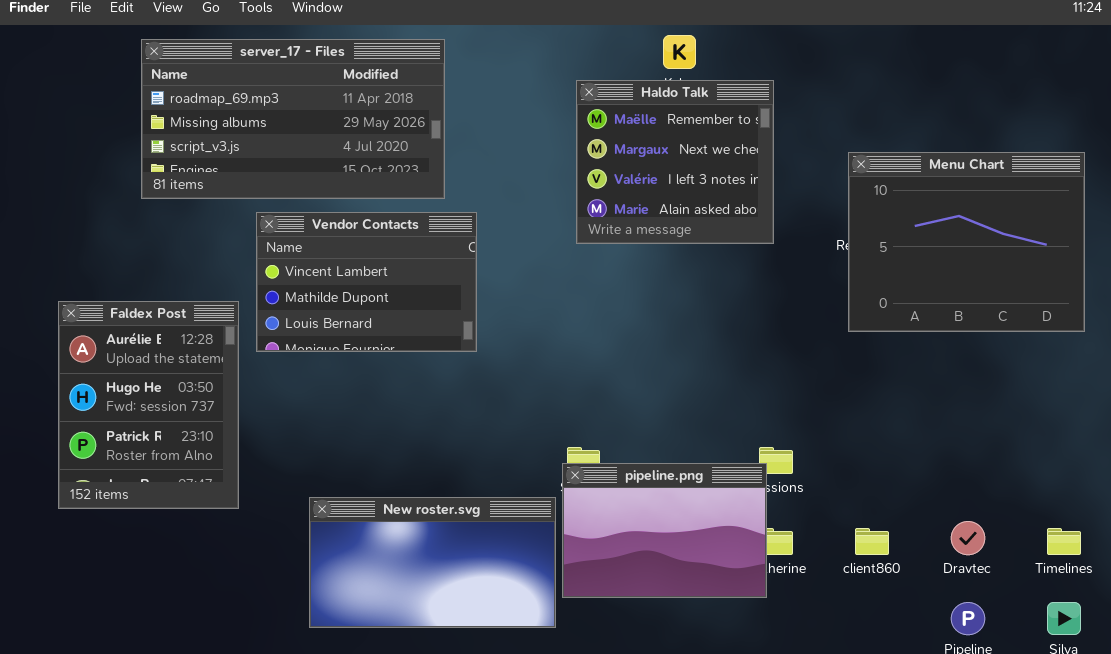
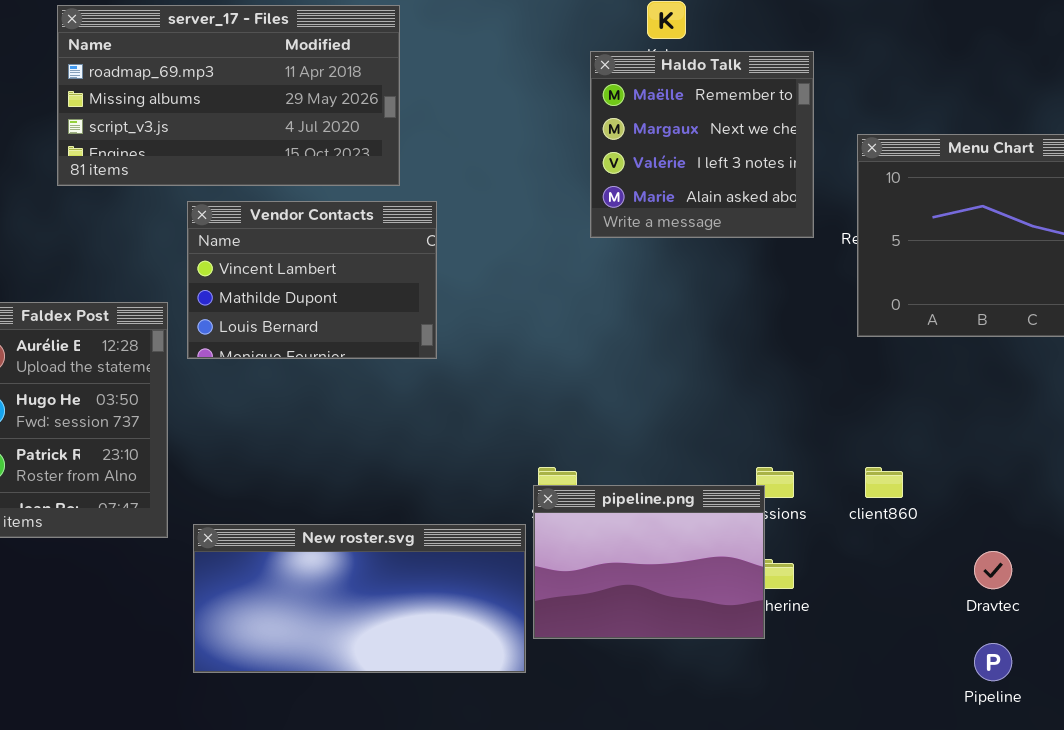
Haldo Talk: [576,80,774,244] -> [590,51,814,238], moved
New roster.svg: [309,497,556,628] -> [193,524,526,673], resized
client860: [855,528,889,555] -> [865,467,903,498], moved

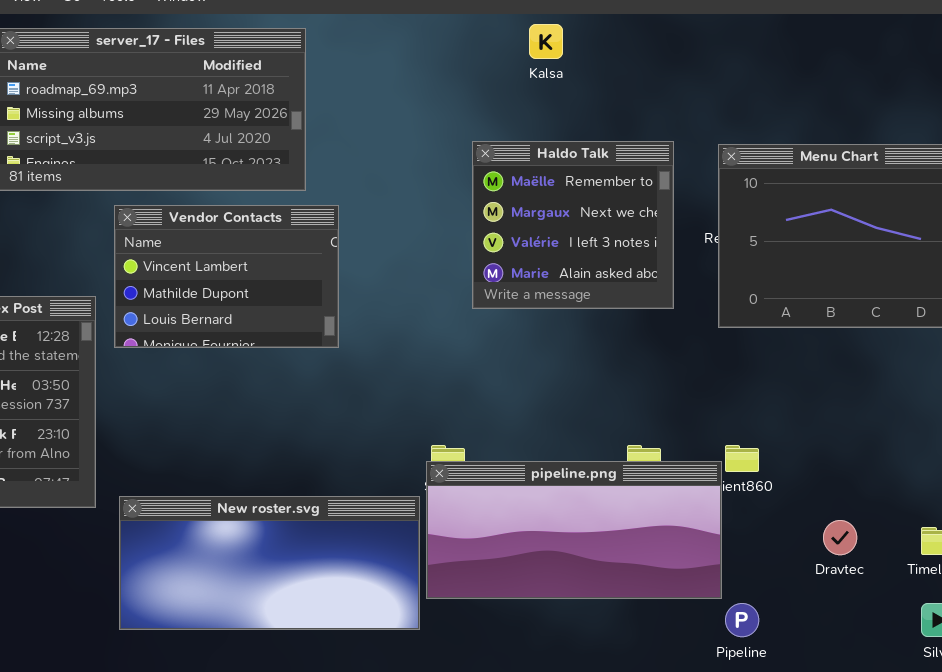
Haldo Talk: [590,51,814,238] -> [472,141,674,309], moved
pipeline.png: [533,485,765,639] -> [426,461,722,599], resized
Pipeline: [974,643,1012,681] -> [725,603,759,637], moved

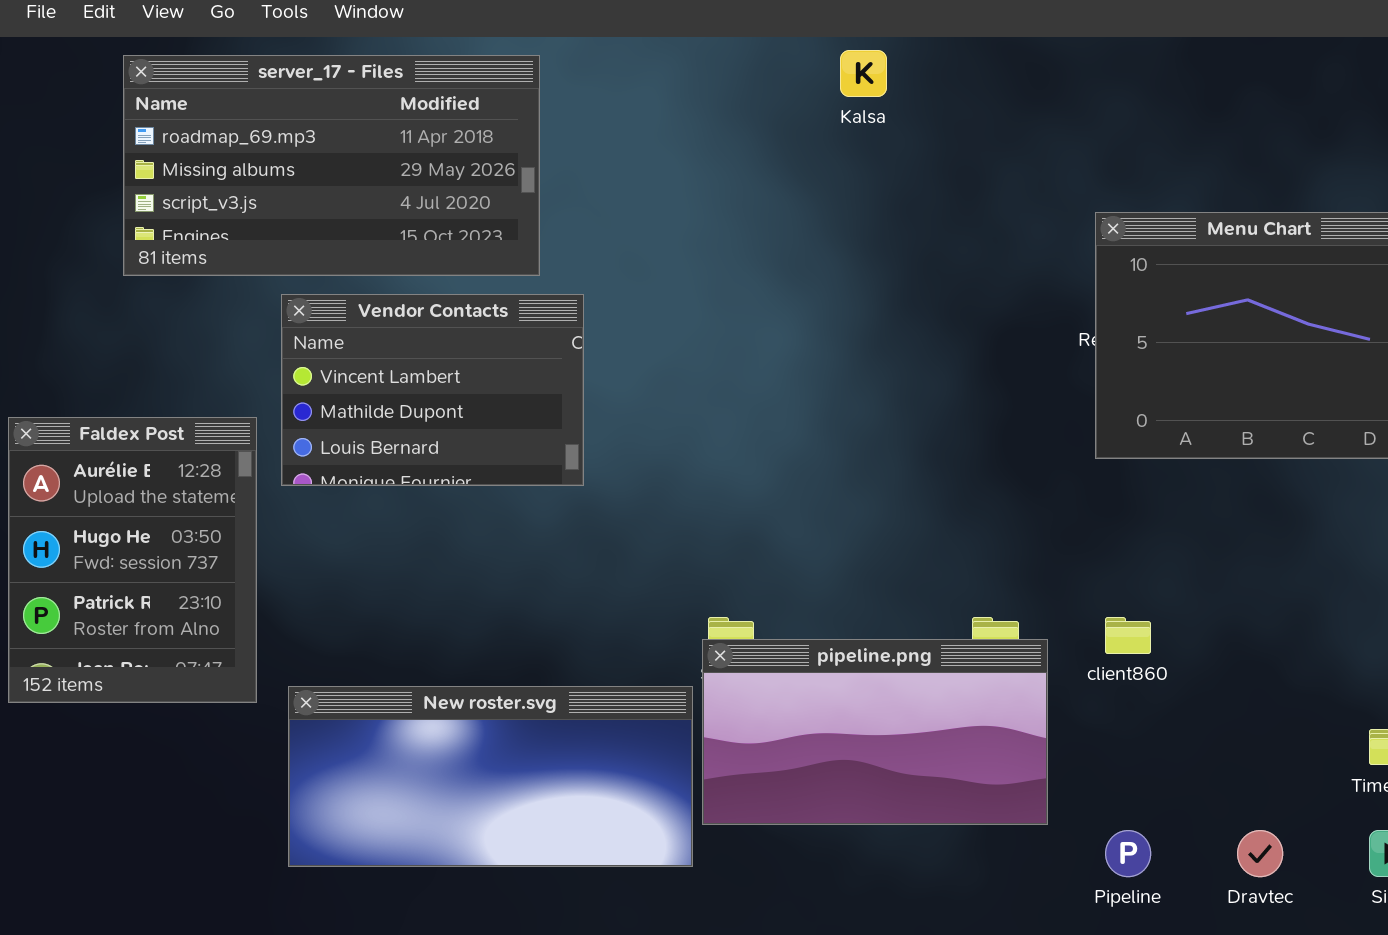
Haldo Talk: [472,141,674,309] -> none, closed
pipeline.png: [426,461,722,599] -> [702,639,1048,825], resized
Dravtec: [823,520,857,555] -> [1237,830,1283,877], moved

